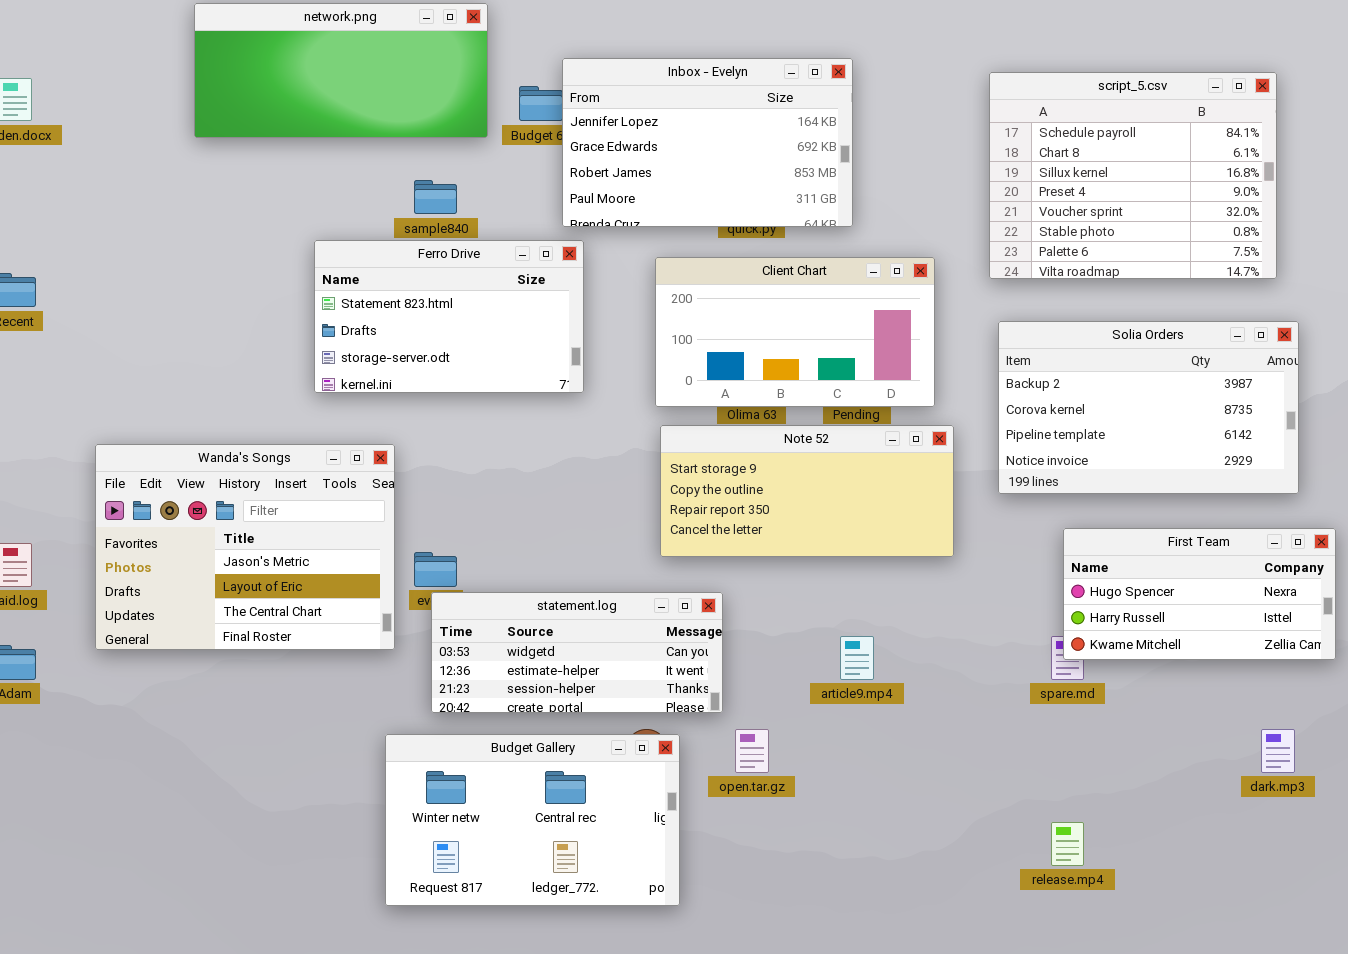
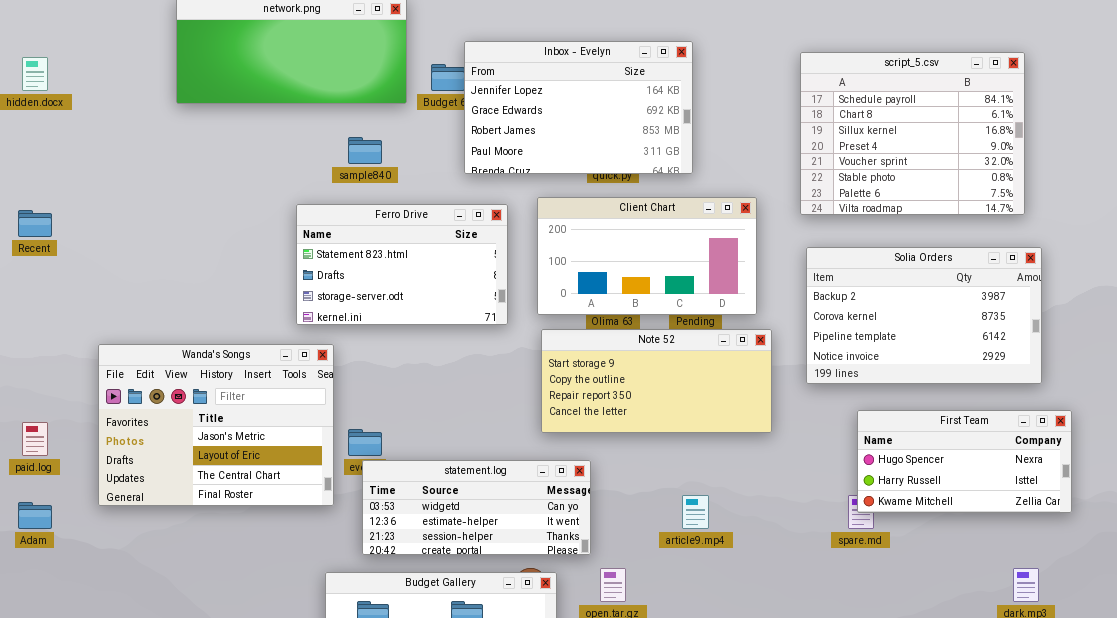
Ferro Drive: [314,240,584,393] -> [296,204,508,325], moved

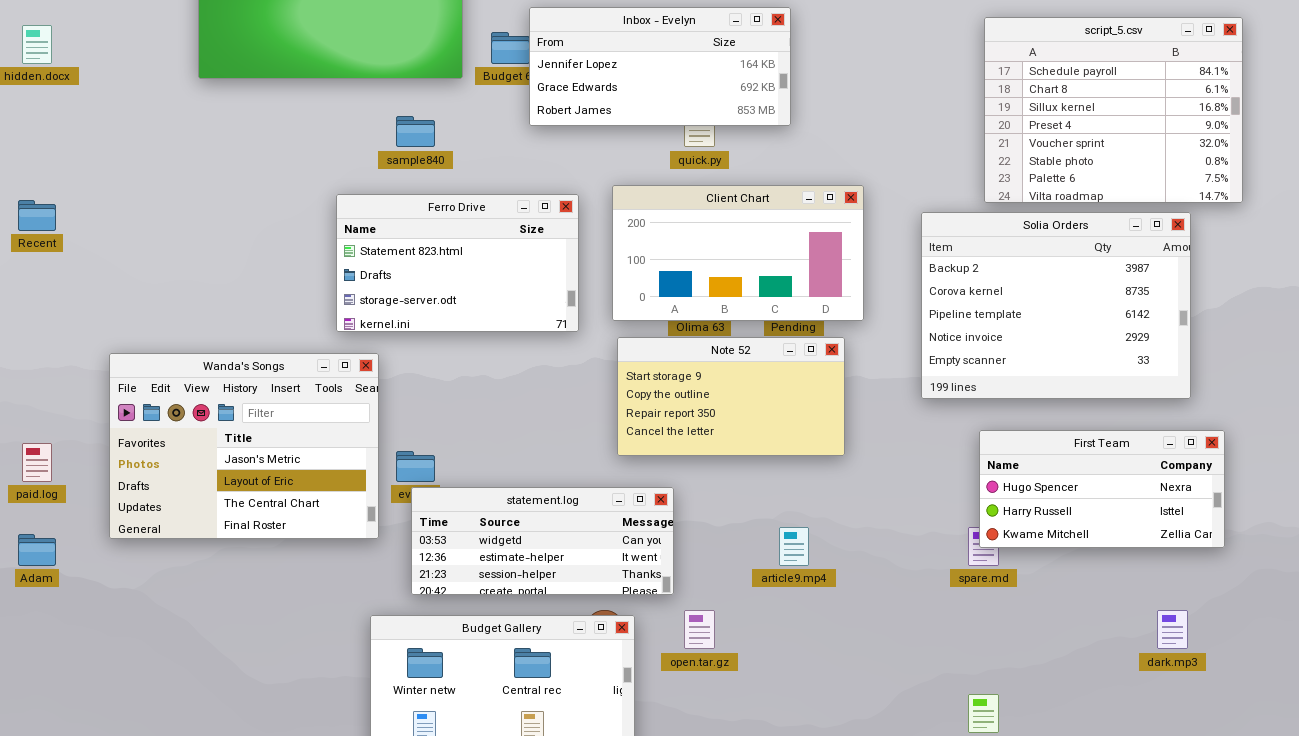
Inbox - Evelyn: [464,41,693,174] -> [529,7,791,126], resized
script_5.csv: [800,52,1025,215] -> [984,17,1243,203], moved
Solia Orders: [806,247,1042,384] -> [921,212,1191,399], resized
Note 52: [541,329,772,433] -> [617,337,845,456], resized

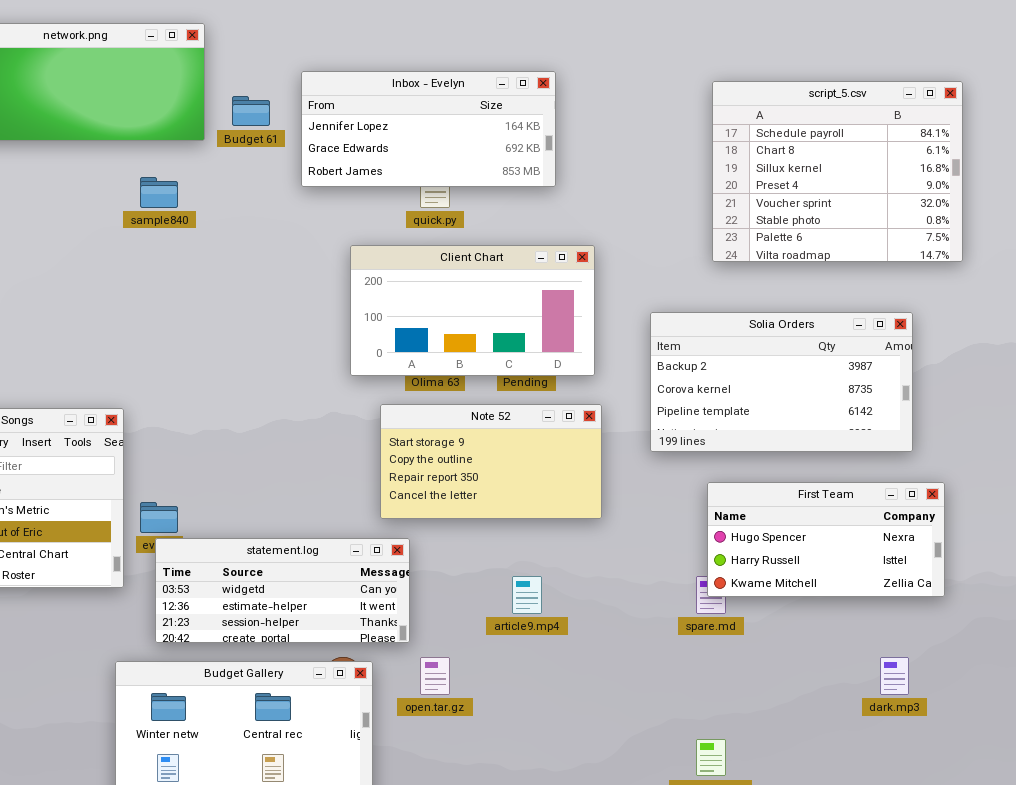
Inbox - Evelyn: [529,7,791,126] -> [301,71,556,187], moved
Ferro Drive: [336,194,579,332] -> none, closed
Solia Orders: [921,212,1191,399] -> [650,312,913,452], resized
Note 52: [617,337,845,456] -> [380,404,602,519], moved

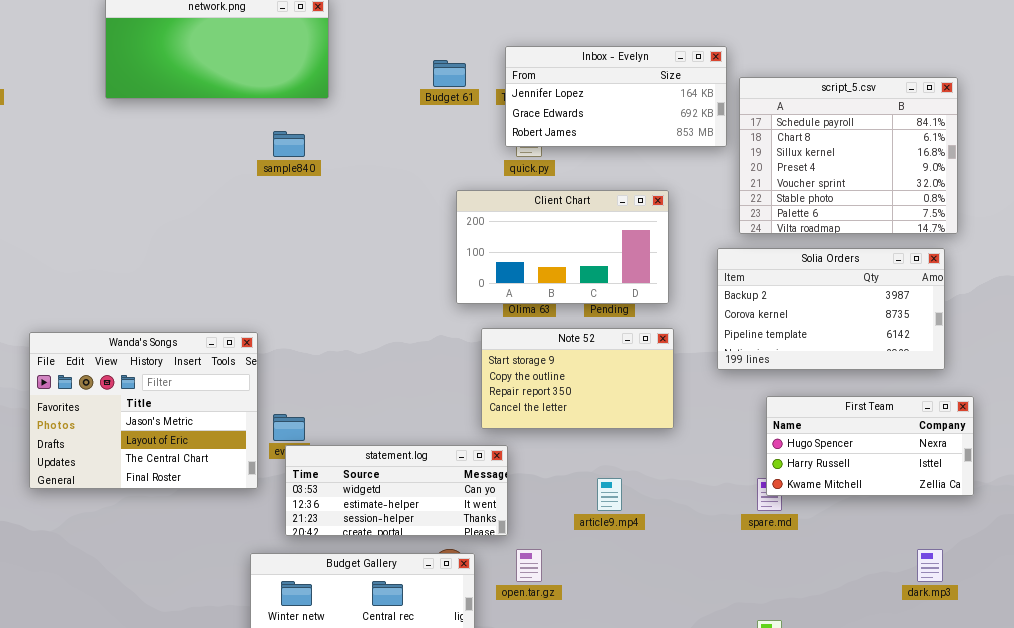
Inbox - Evelyn: [301,71,556,187] -> [505,46,727,147], moved
script_5.csv: [712,81,963,262] -> [739,77,958,234], moved
Budget 61: [232,96,270,126] -> [433,60,466,87], moved

